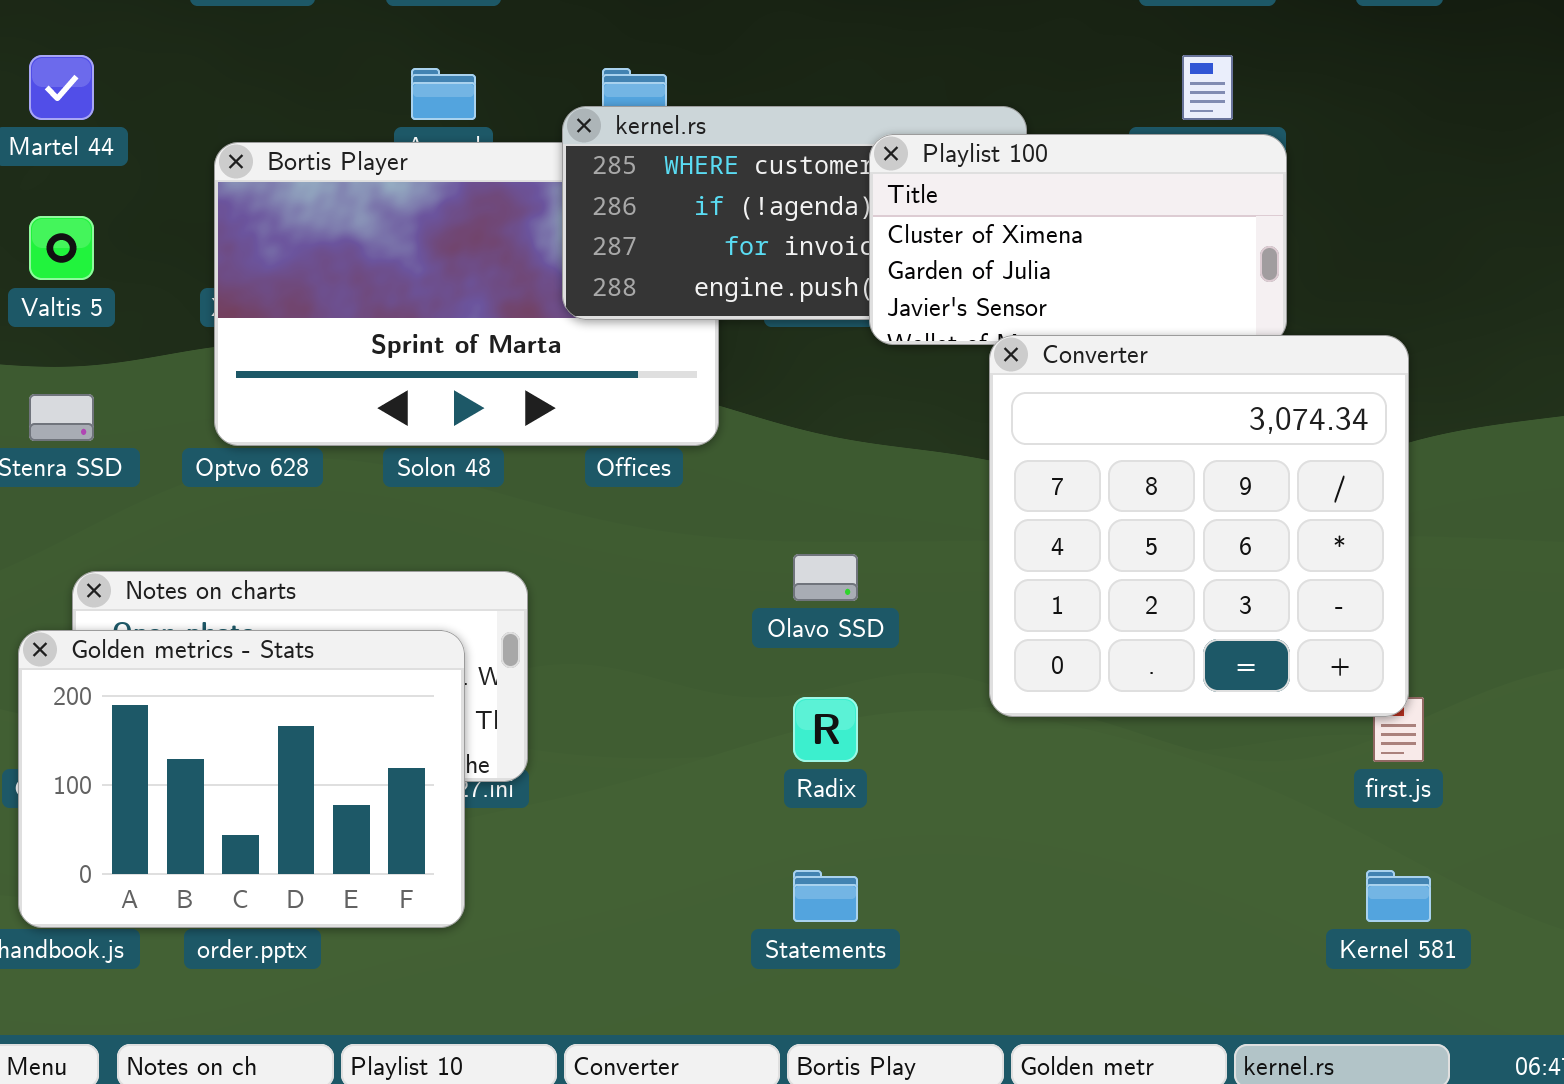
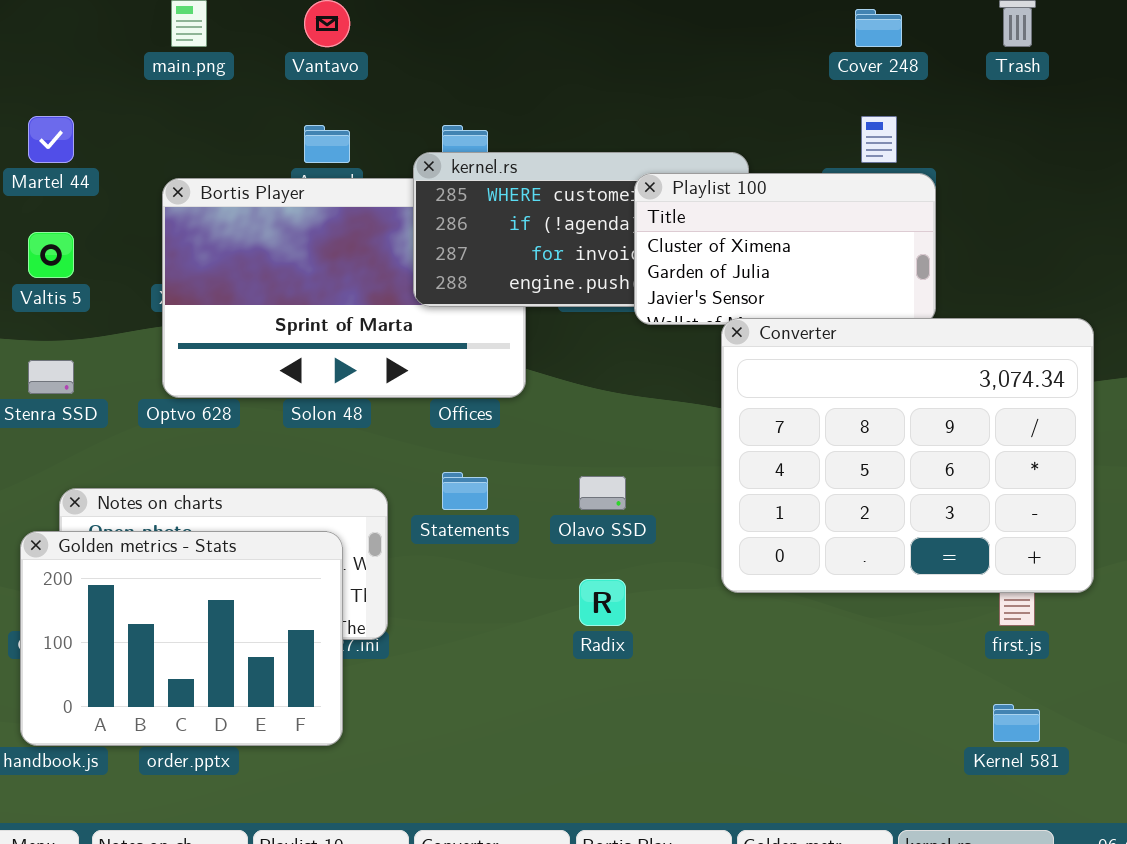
Converter: [989,335,1409,717] -> [721,318,1094,593], resized
Statements: [793,870,858,922] -> [442,472,488,510], moved

